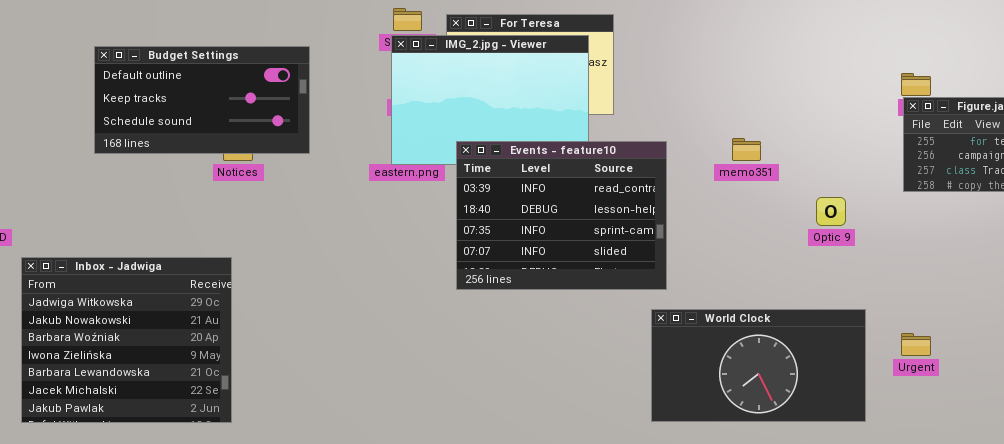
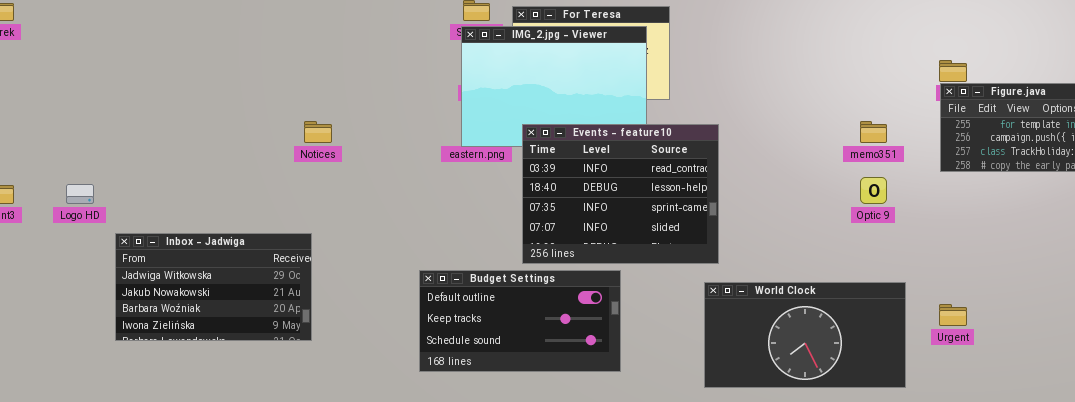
Budget Settings: [94,46,310,154] -> [419,270,621,372], moved
memo351: [732,138,761,161] -> [860,121,887,143], moved
Inbox - Jadwiga: [21,257,232,423] -> [115,233,312,341], resized

